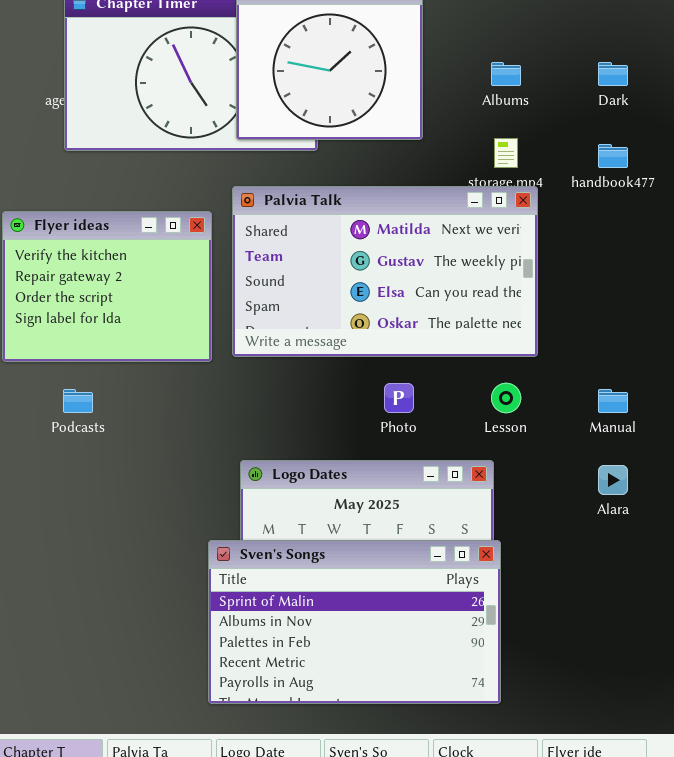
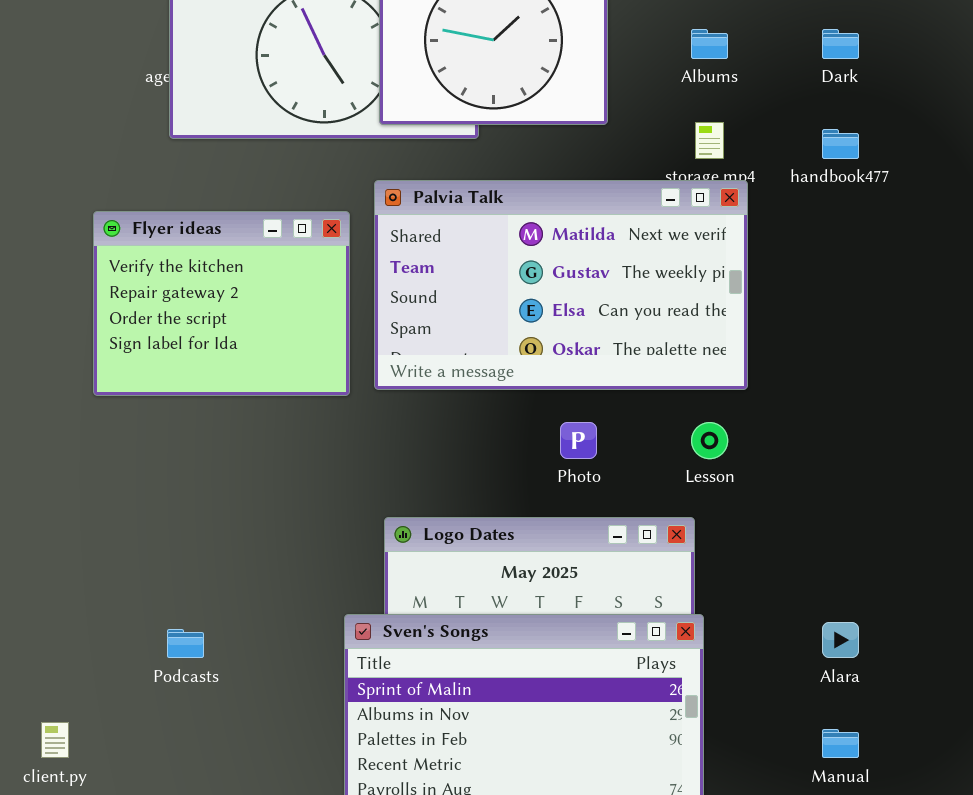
Podcasts: [63,389,93,413] -> [167,629,204,658], moved
Manual: [598,389,628,413] -> [822,729,859,758], moved
Alara: [598,465,628,495] -> [822,622,859,658], moved

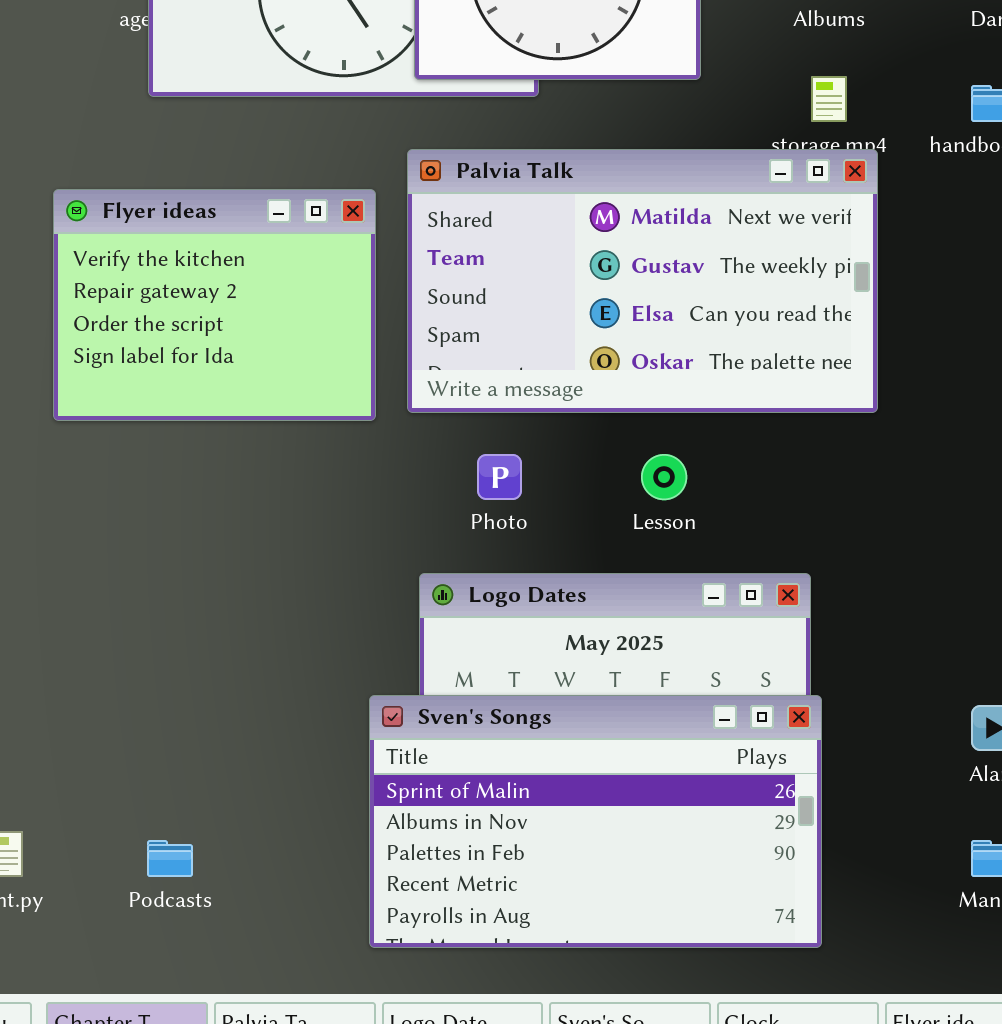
Photo: [560,422,597,459] -> [477,454,522,500], moved
Lesson: [691,422,728,459] -> [641,454,687,500], moved
Podcasts: [167,629,204,658] -> [147,840,193,877], moved

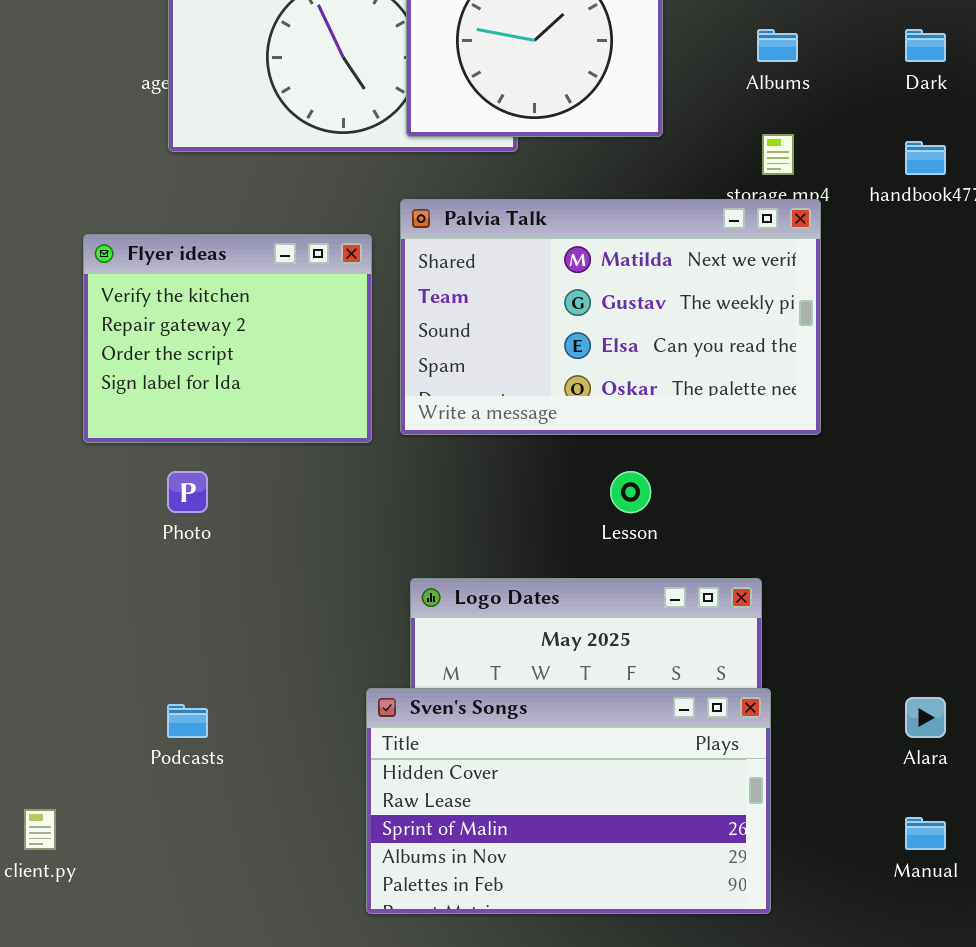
Photo: [477,454,522,500] -> [167,471,208,513], moved
Sven's Songs: [369,695,822,948] -> [366,688,771,914], scrolled up 2 rows
Podcasts: [147,840,193,877] -> [167,704,208,738], moved

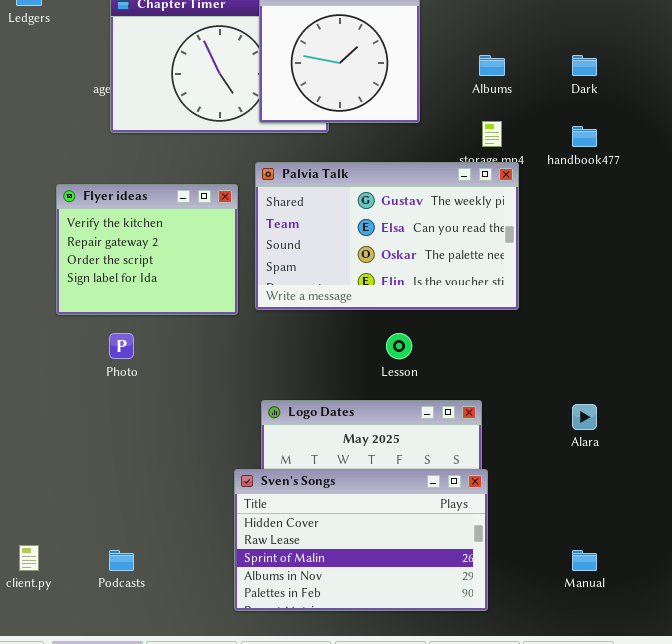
Palvia Talk: [400,199,821,435] -> [255,162,519,310], scrolled down 1 row
Alara: [905,697,946,738] -> [572,404,597,430], moved
Podcasts: [167,704,208,738] -> [109,550,134,571], moved

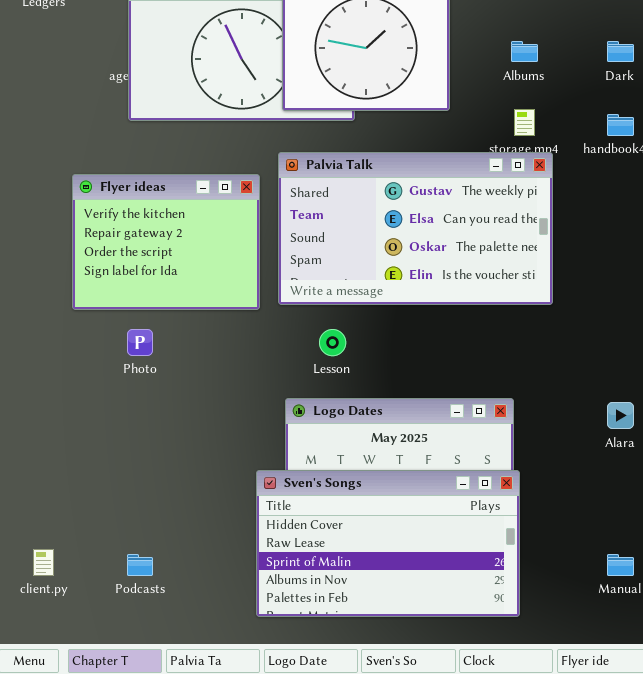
Lesson: [386,333,412,359] -> [319,329,346,356], moved

